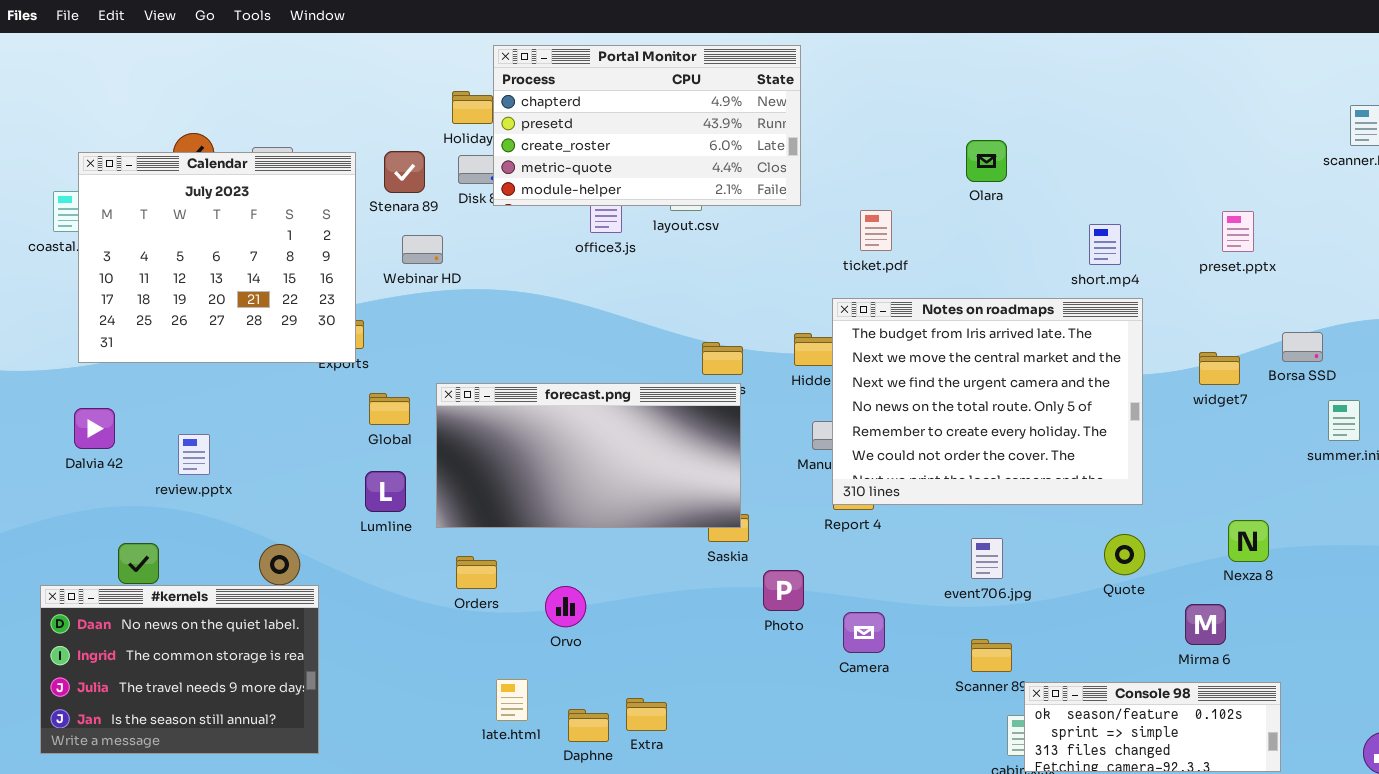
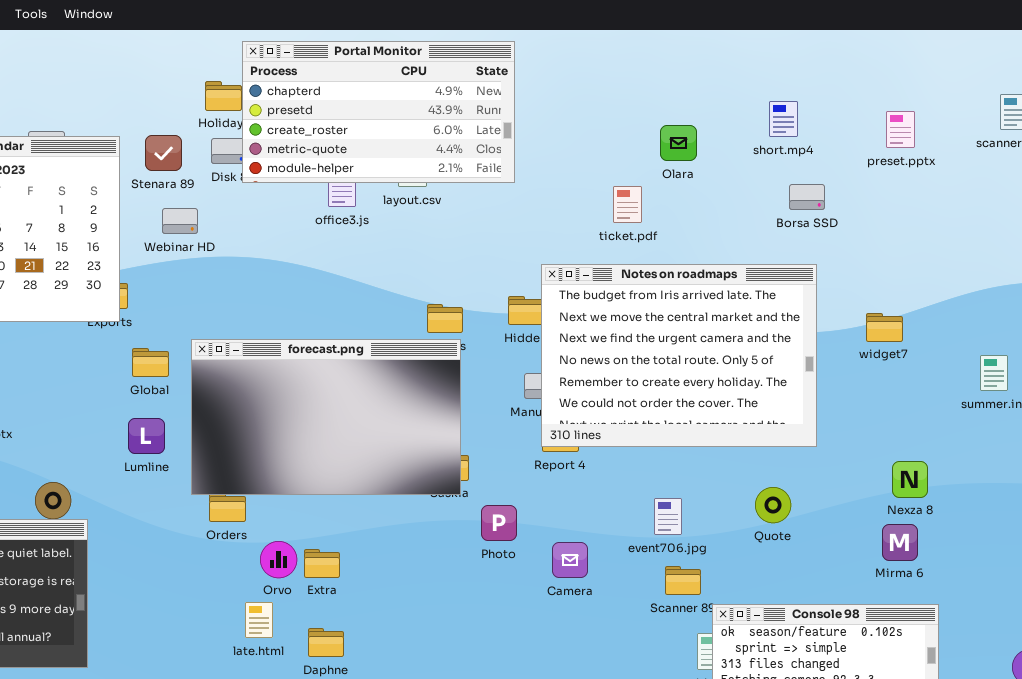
ticket.pdf: [860,210,892,251] -> [613,186,642,223], moved
preset.pptx: [1222,211,1254,252] -> [886,111,915,148], moved
short.mp4: [1089,224,1121,265] -> [769,101,798,137], moved
Borsa SSD: [1282,332,1323,362] -> [789,184,825,210], moved
forecast.png: [436,383,741,528] -> [191,339,461,495], resized
Quote: [1104,534,1145,575] -> [755,487,791,523], moved
event706.jpg: [971,538,1003,579] -> [654,498,682,535], moved
Orvo: [545,586,586,627] -> [260,541,297,578], moved
Mirma 6: [1185,604,1226,645] -> [882,524,918,561], moved
Extra: [626,698,667,731] -> [304,549,340,578], moved

